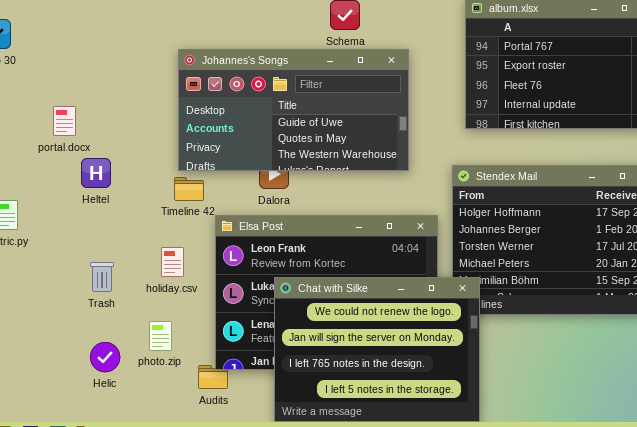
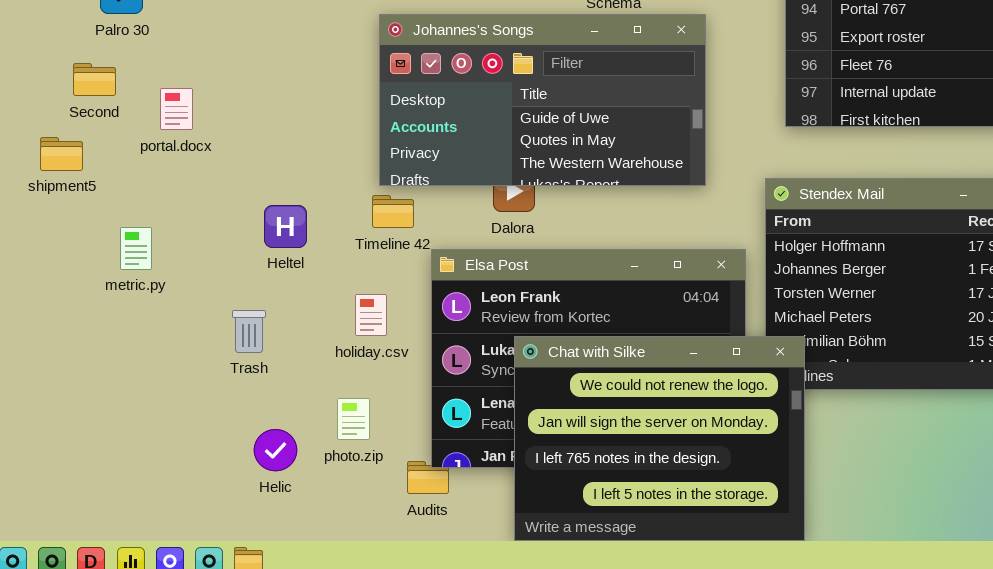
portal.docx: [53,106,76,136] -> [160,88,193,130], moved
Heltel: [81,158,111,188] -> [264,205,307,248], moved
Trash: [90,262,114,292] -> [232,310,266,353], moved

